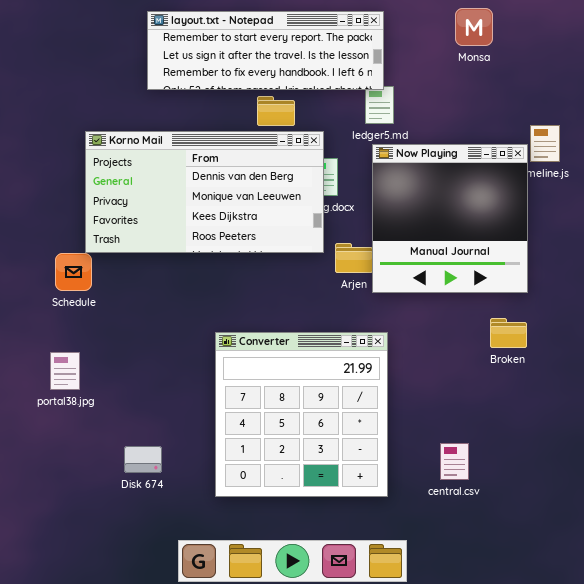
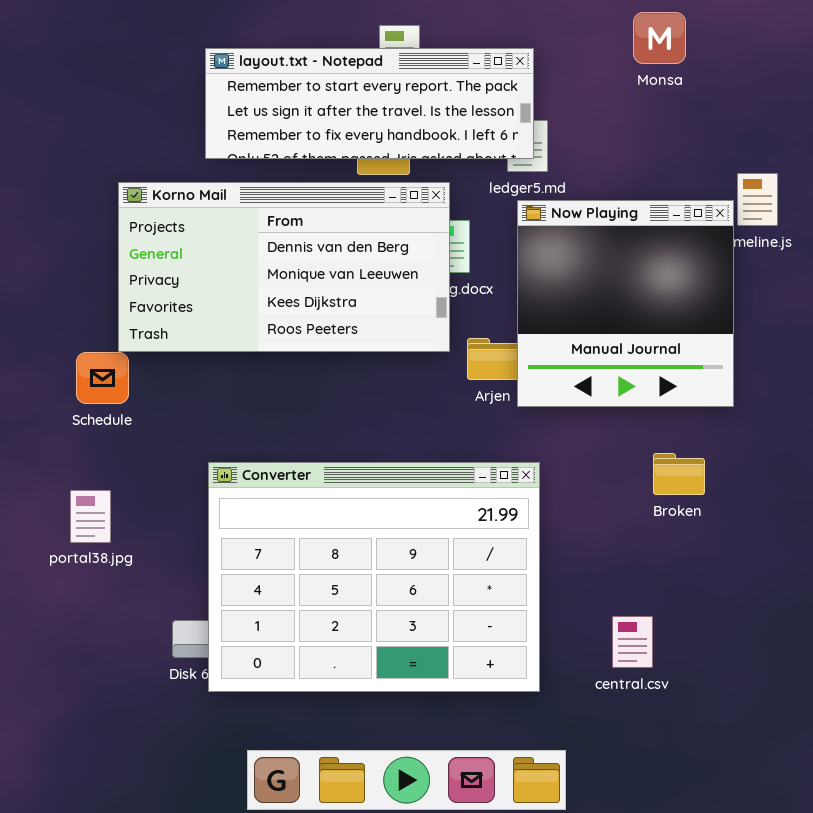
layout.txt - Notepad: [147,11,384,90] -> [205,48,534,159], moved
Broken: [490,318,527,348] -> [653,453,705,495], moved
Converter: [215,332,388,497] -> [208,462,540,692], resized

